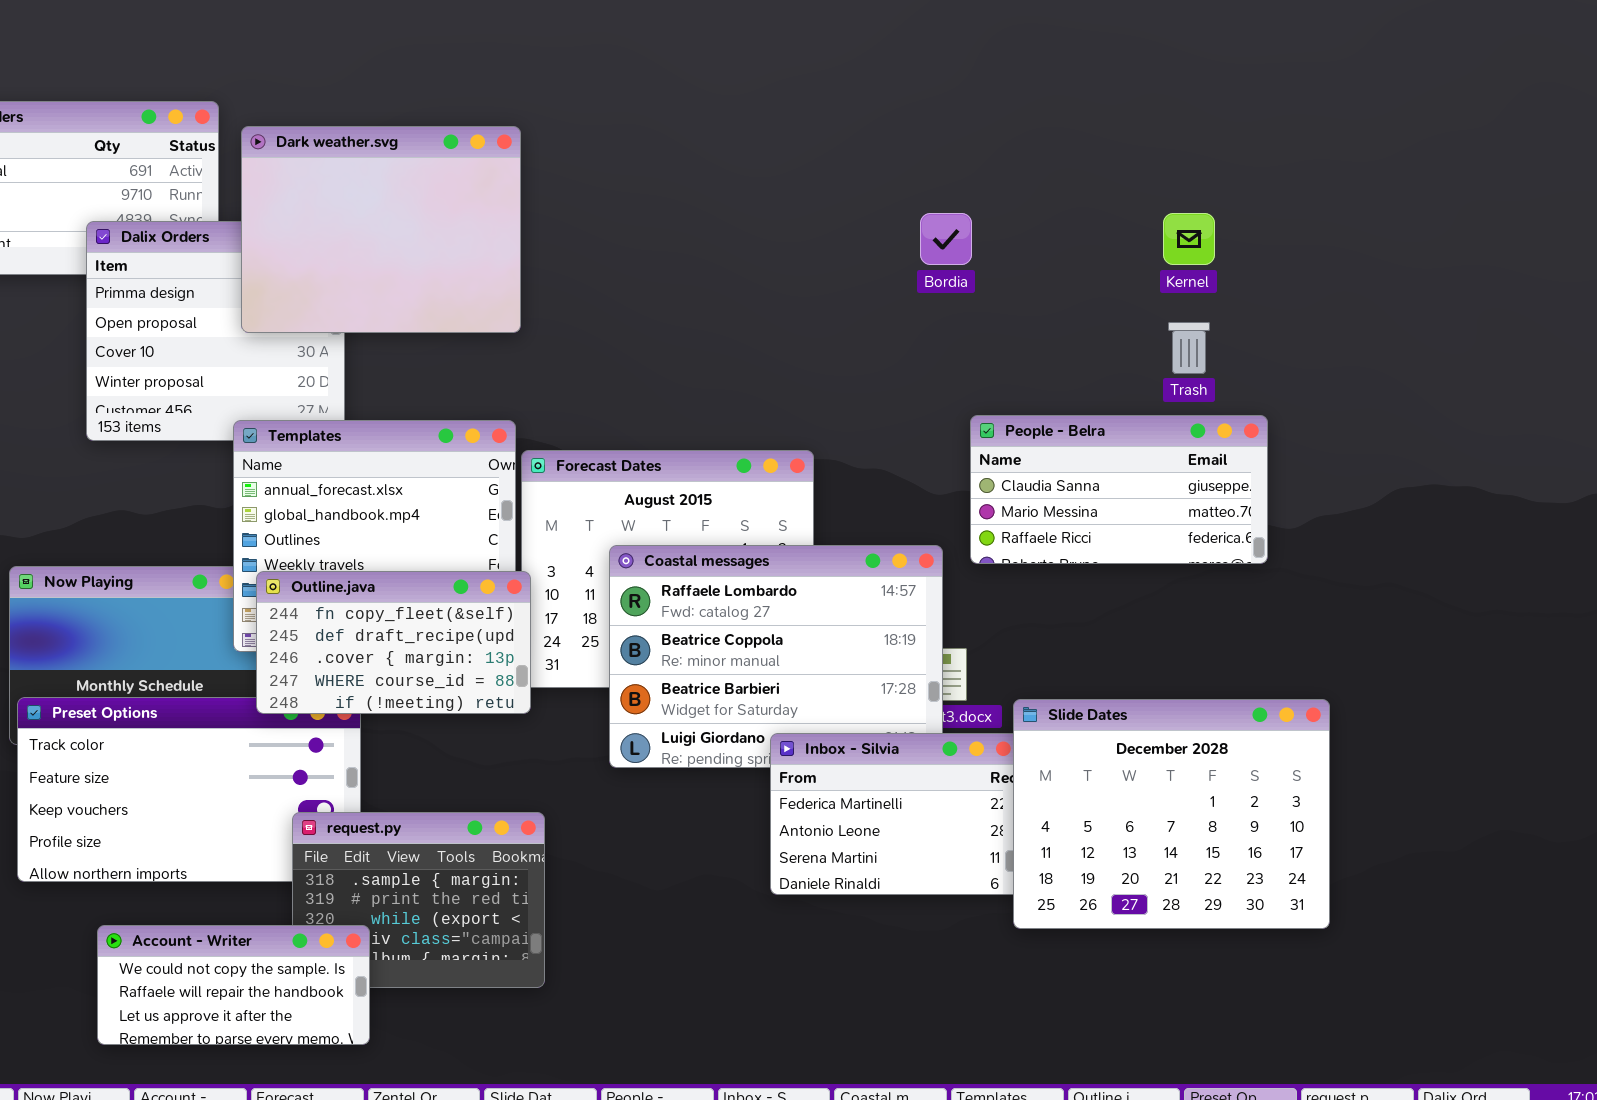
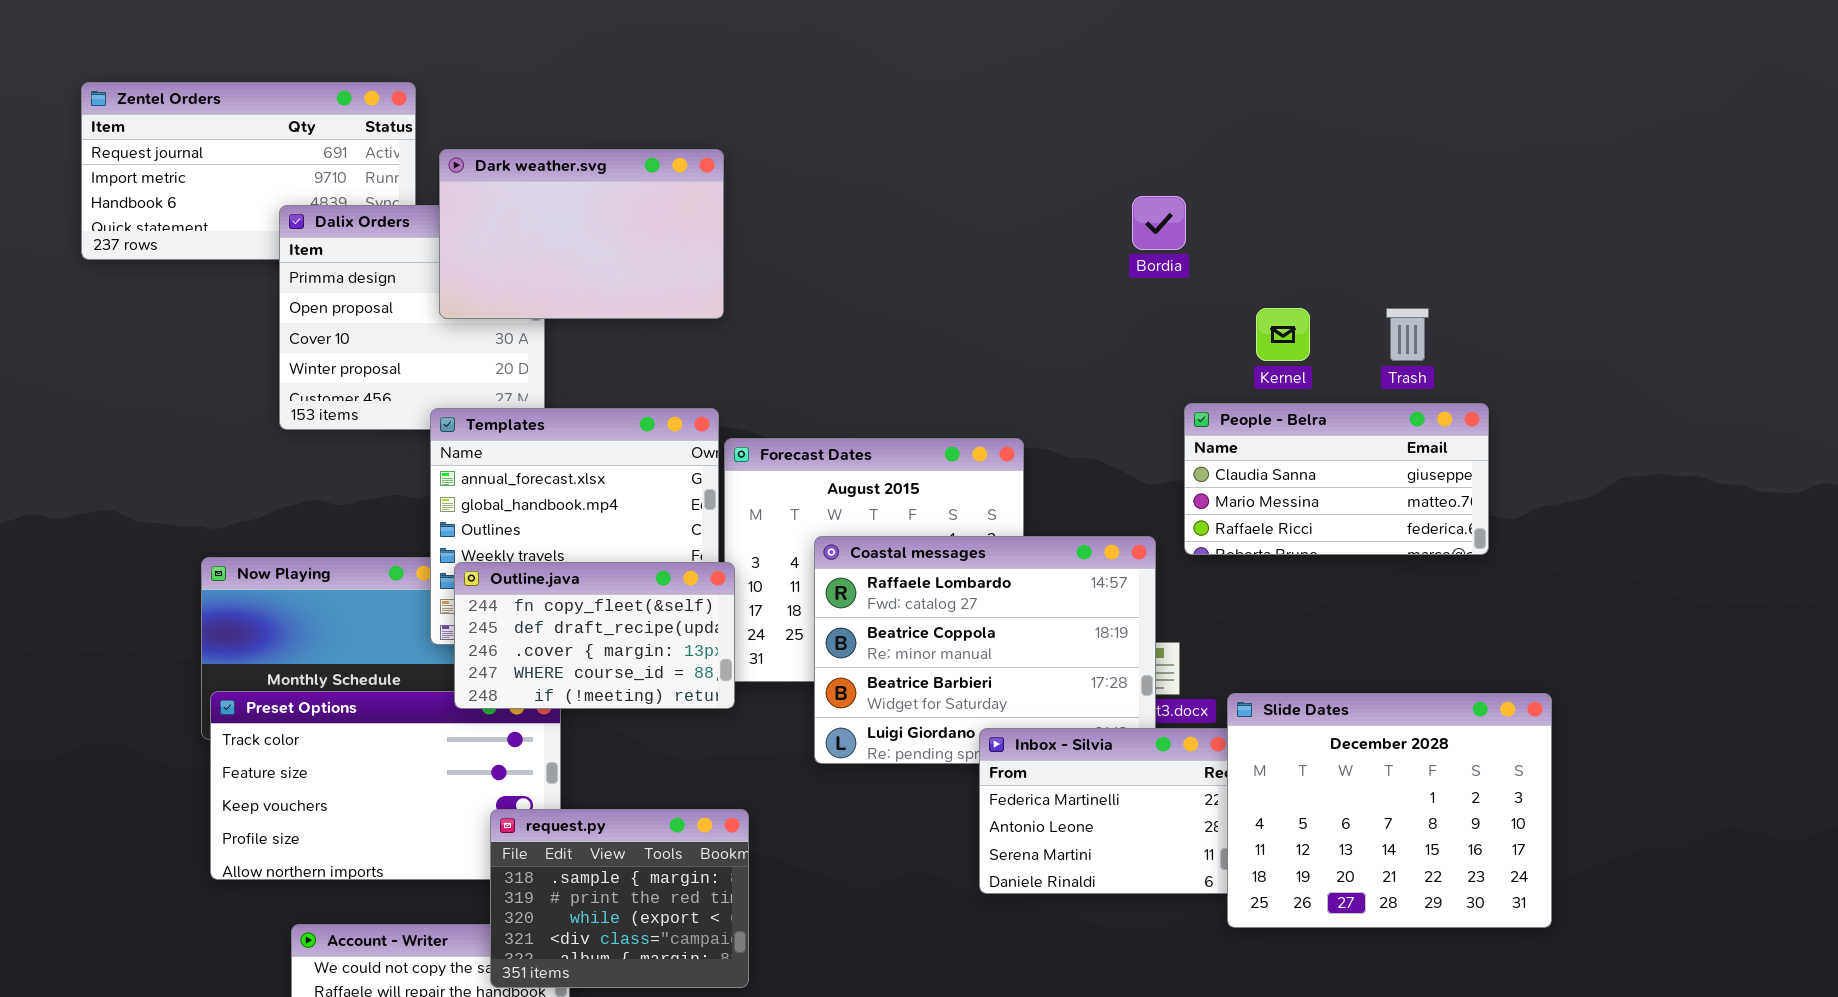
Dark weather.svg: [241,126,521,333] -> [439,149,724,319], resized
Kernel: [1163,213,1215,265] -> [1256,308,1310,361], moved
request.py: [292,812,545,988] -> [490,809,749,988], raised

